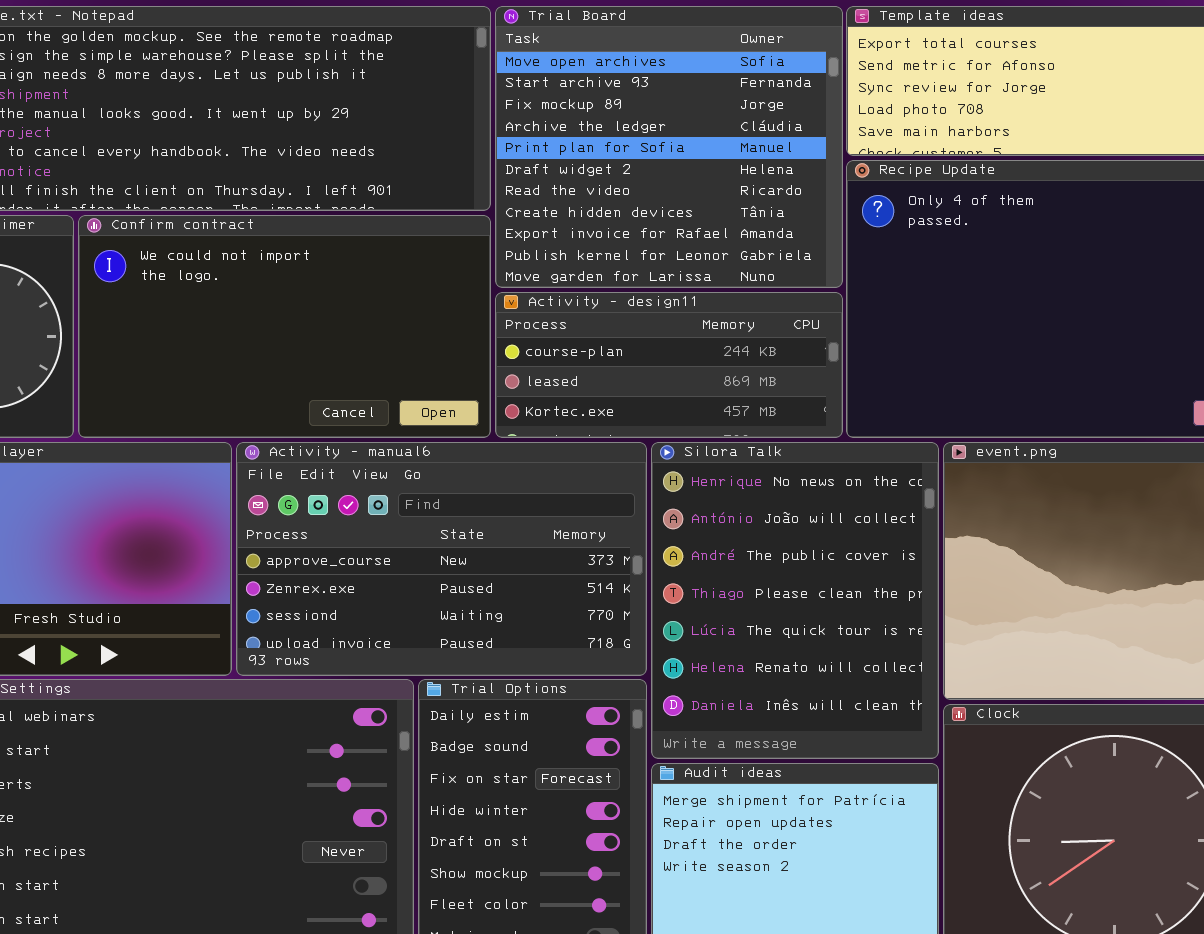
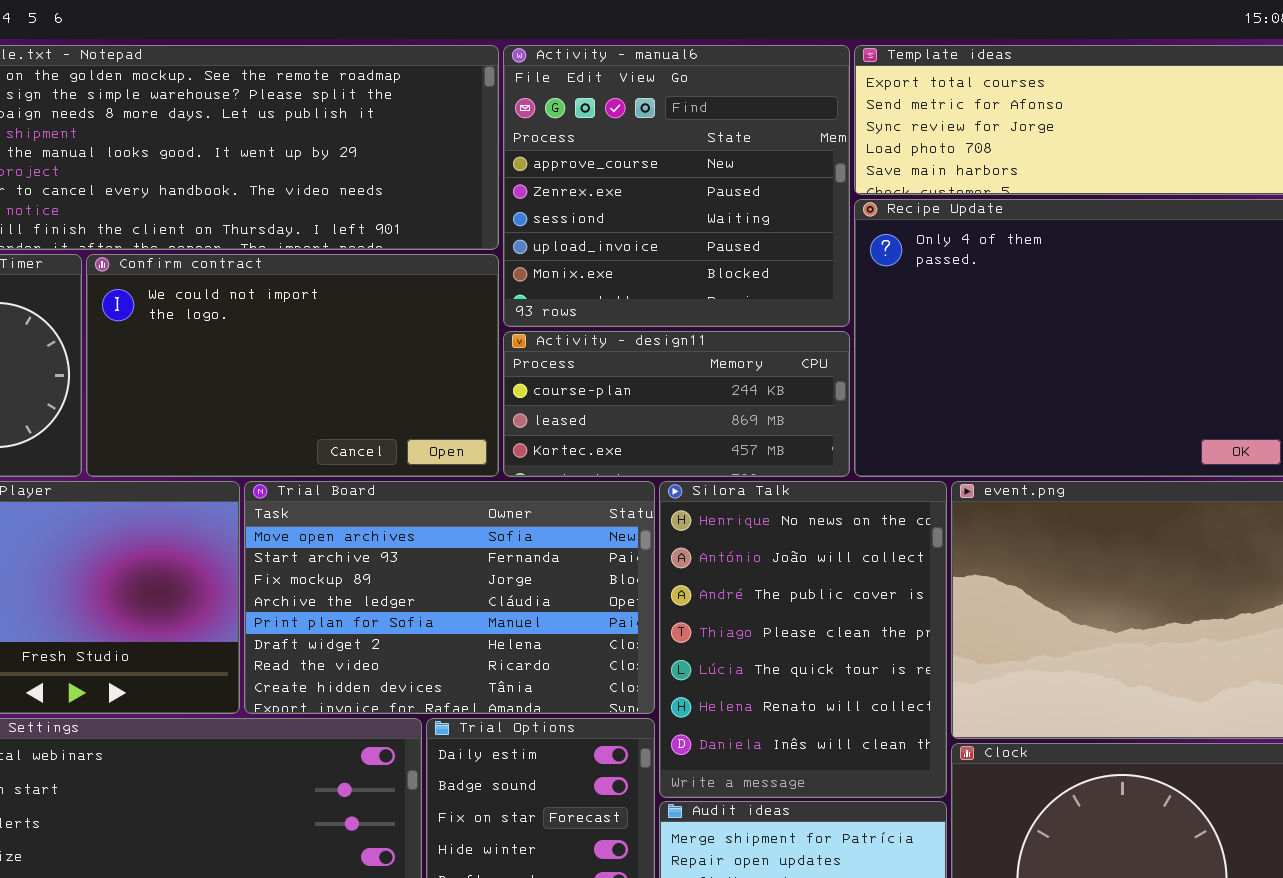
Trial Board: [495,6,843,288] -> [244,481,655,714], moved, resized
Activity - manual6: [236,442,647,676] -> [503,45,850,327], moved, resized

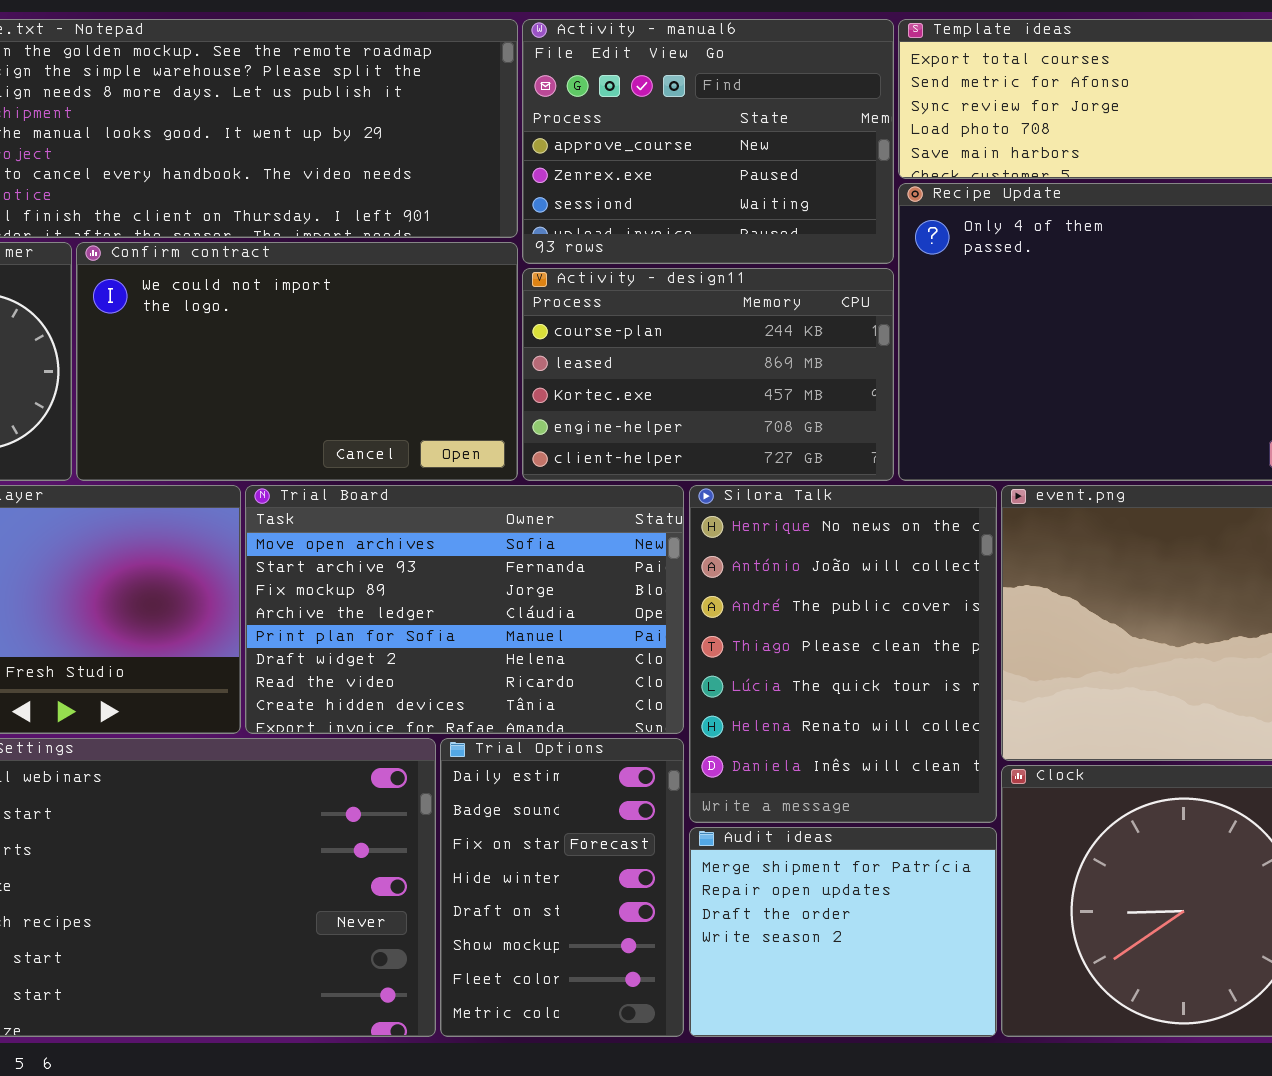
Activity - manual6: [503,45,850,327] -> [522,19,894,264], resized
Activity - design11: [503,331,850,477] -> [522,268,894,481], resized

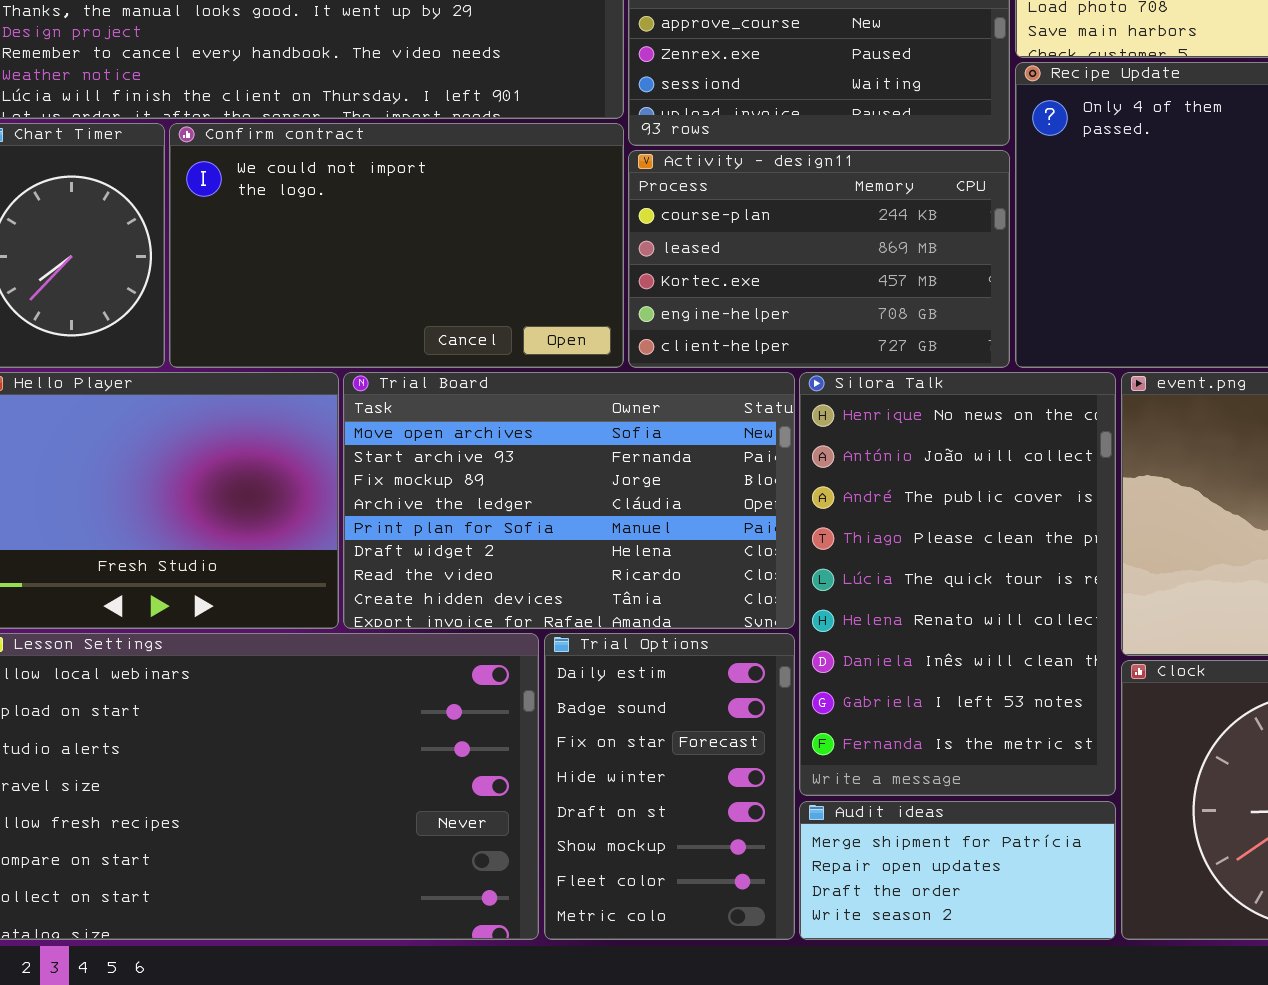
Silora Talk: [689,485,997,823] -> [799,372,1116,796], resized
Audit ideas: [689,827,997,1037] -> [799,801,1116,940], resized

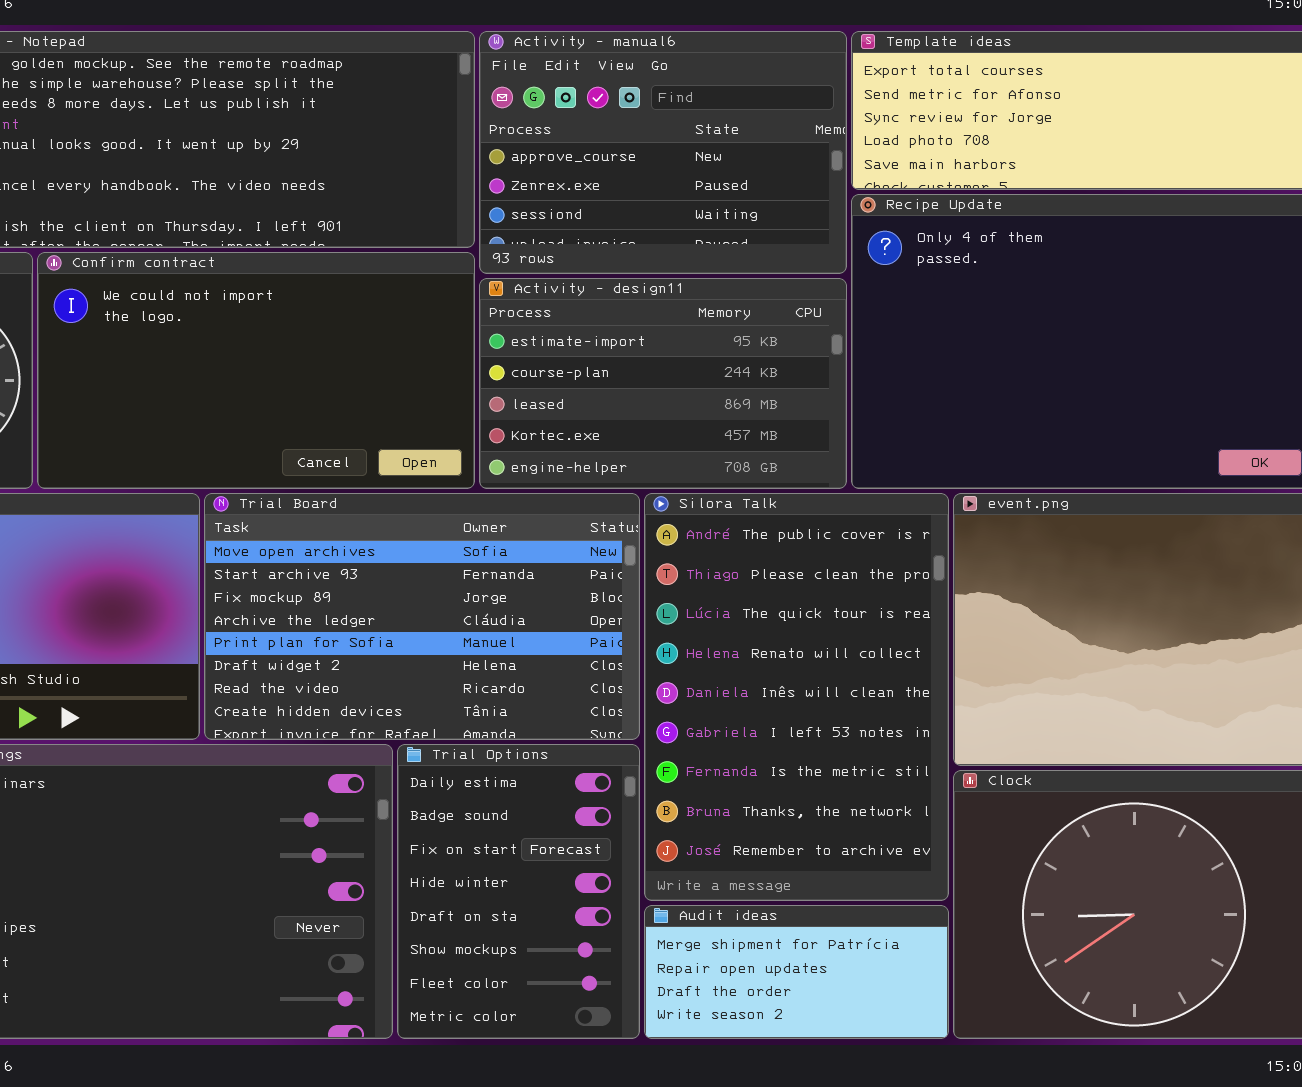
Activity - design11: [628,150,1010,368] -> [479,278,847,489], scrolled up 1 row
Silora Talk: [799,372,1116,796] -> [644,493,949,901], scrolled down 2 rows

